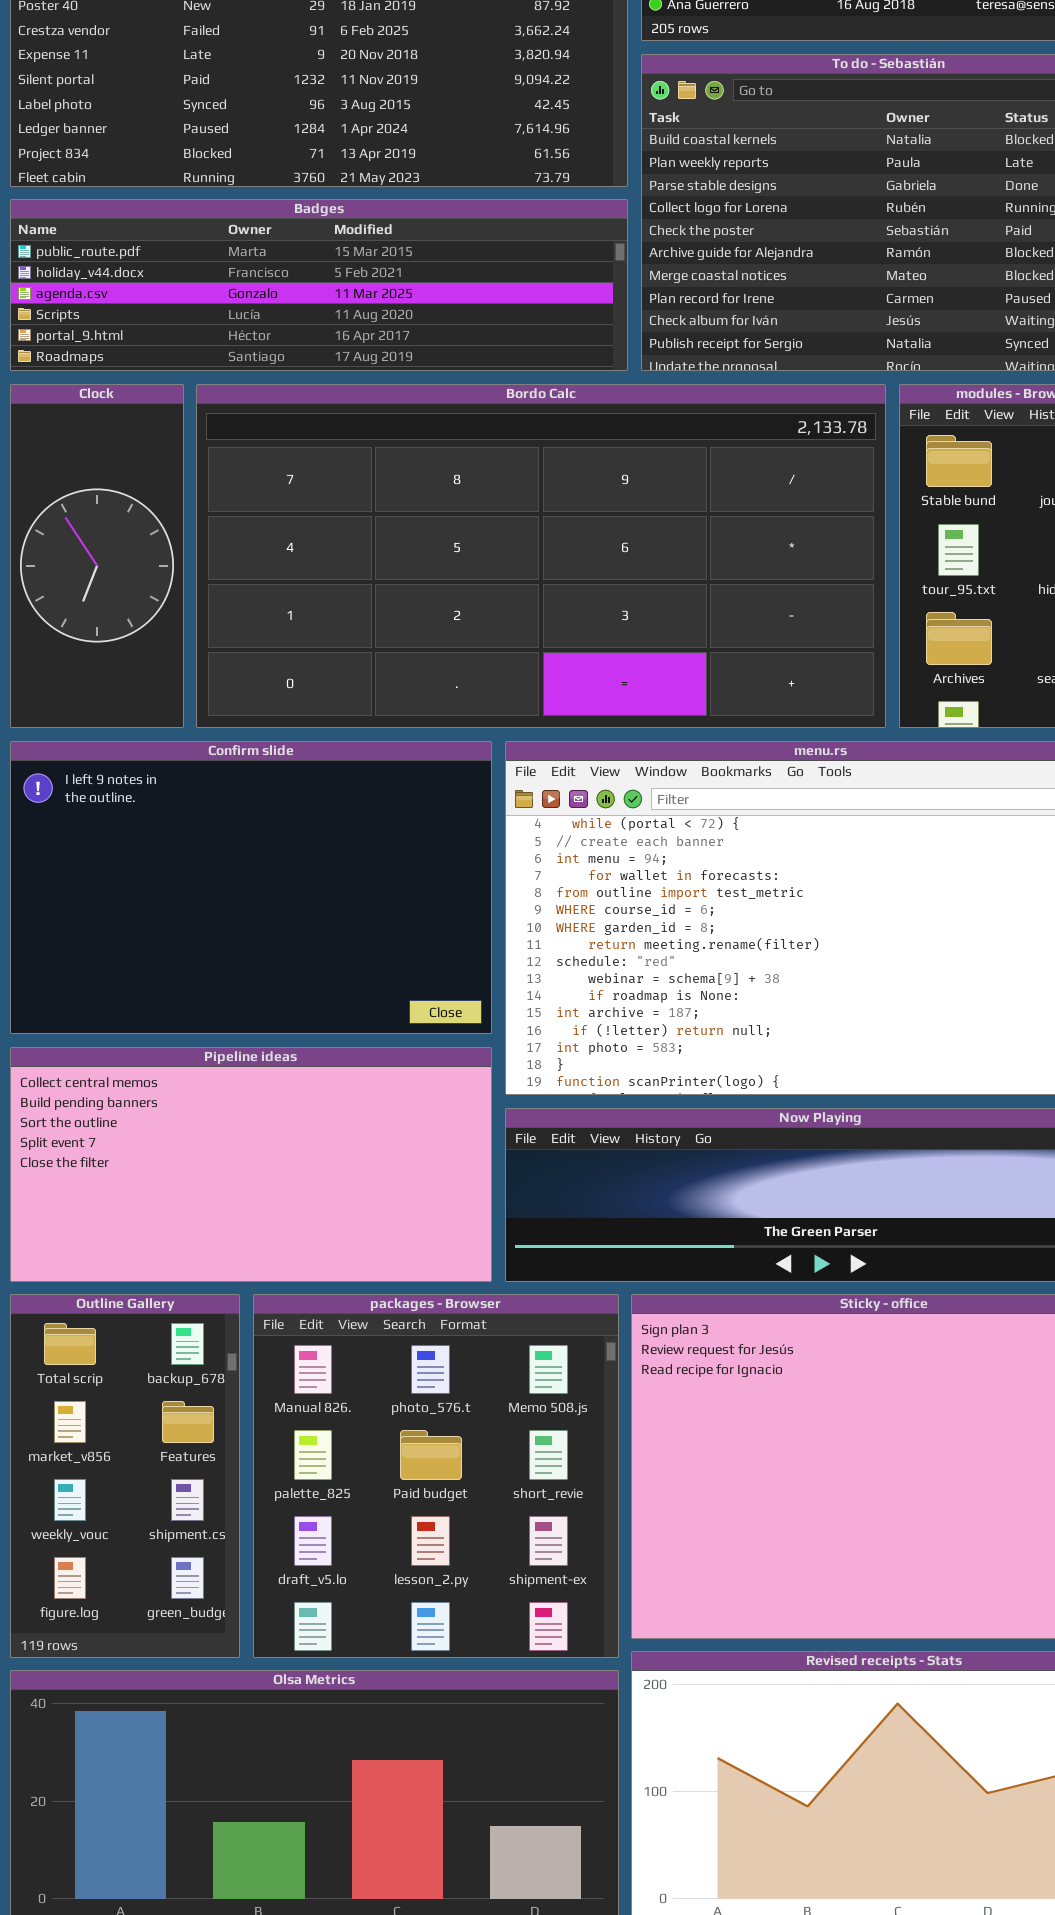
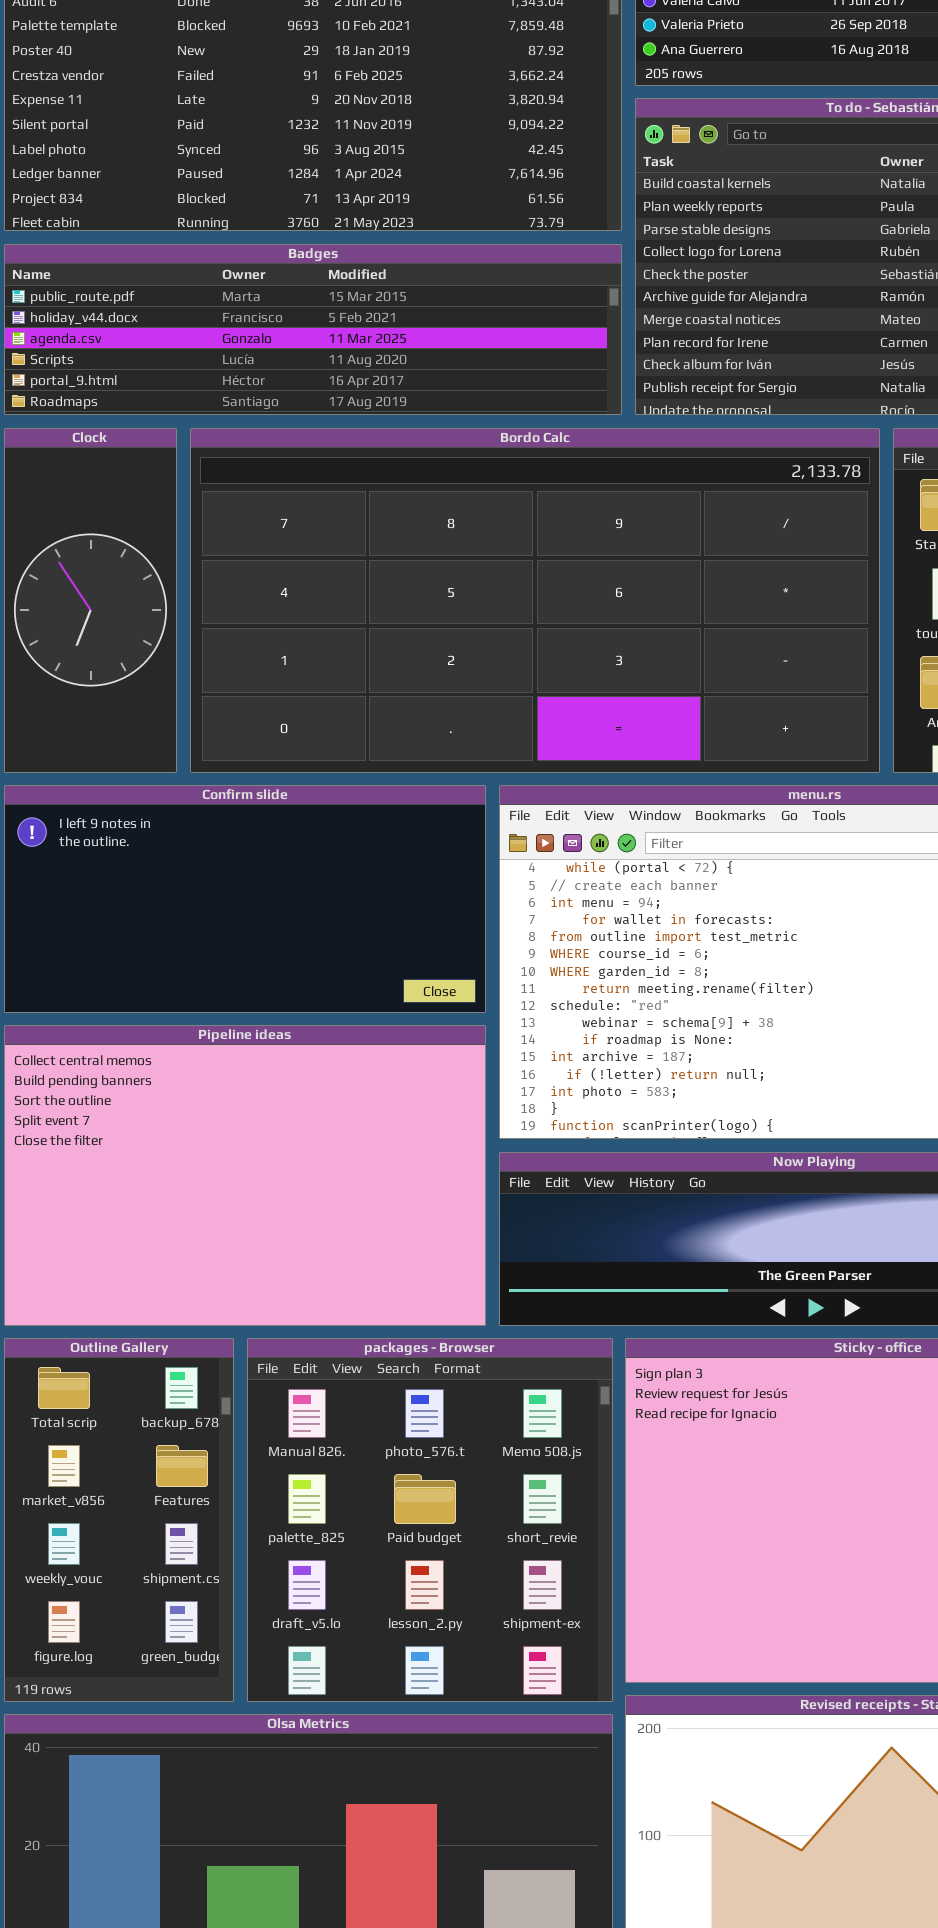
Confirm slide: [10,741,492,1034] -> [4,785,486,1013], resized
Pipeline ideas: [10,1047,492,1282] -> [4,1025,486,1326], resized

